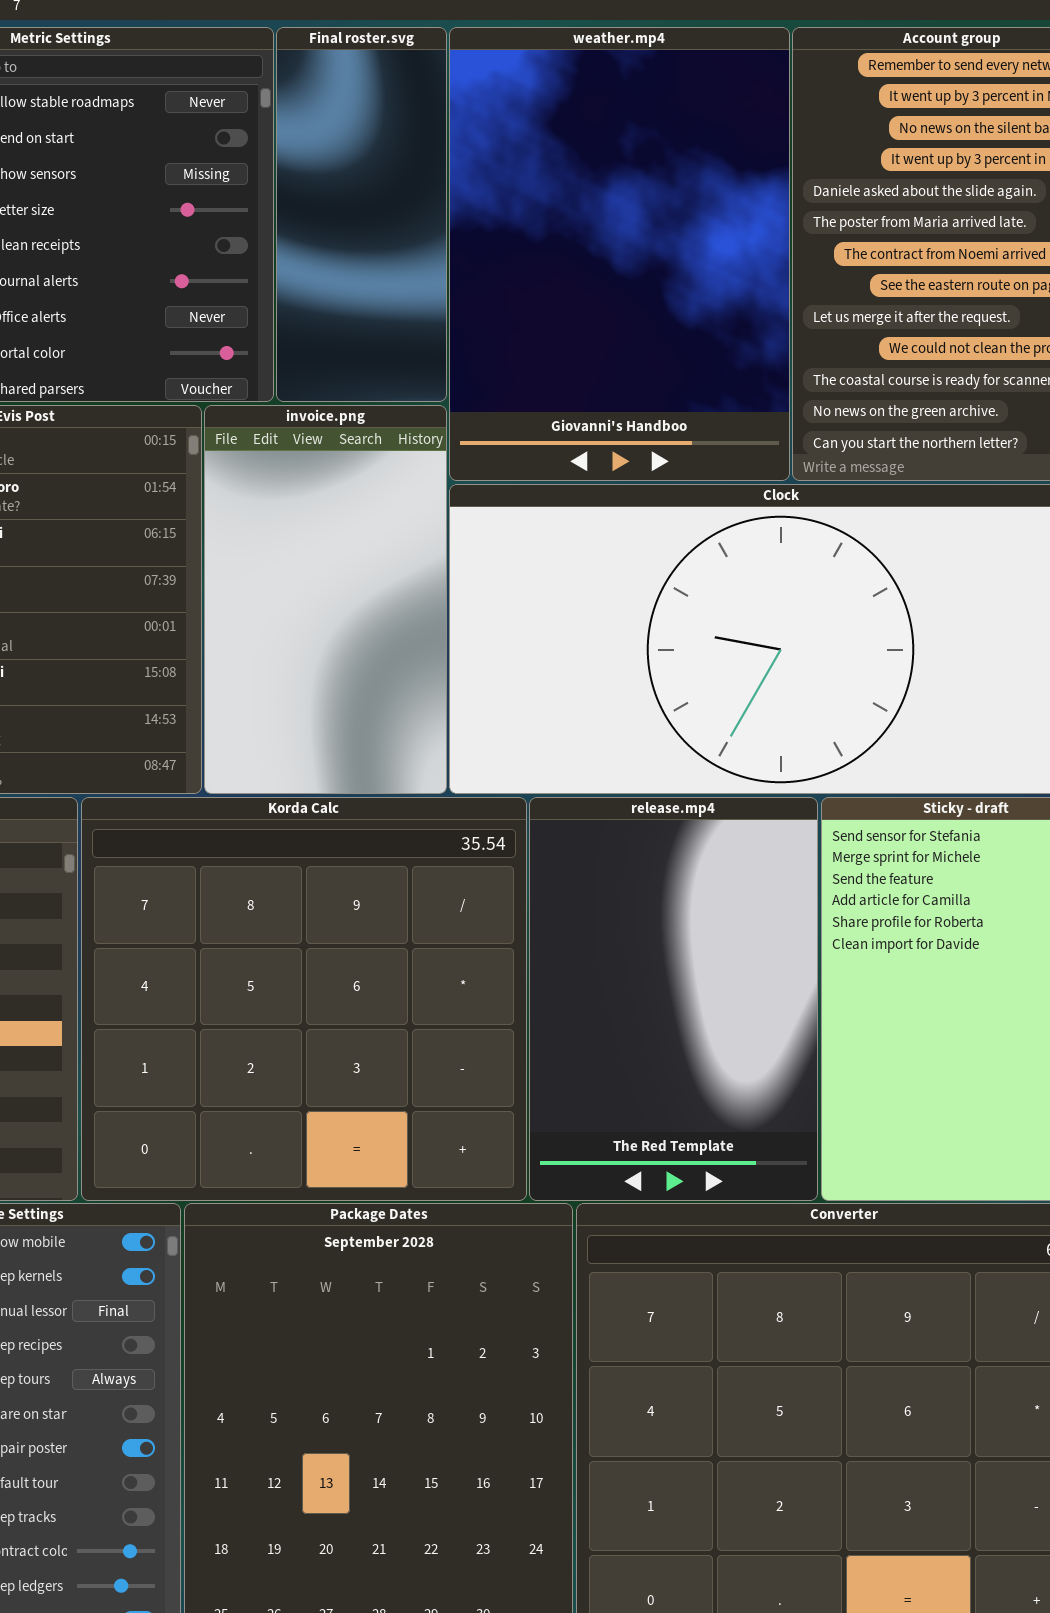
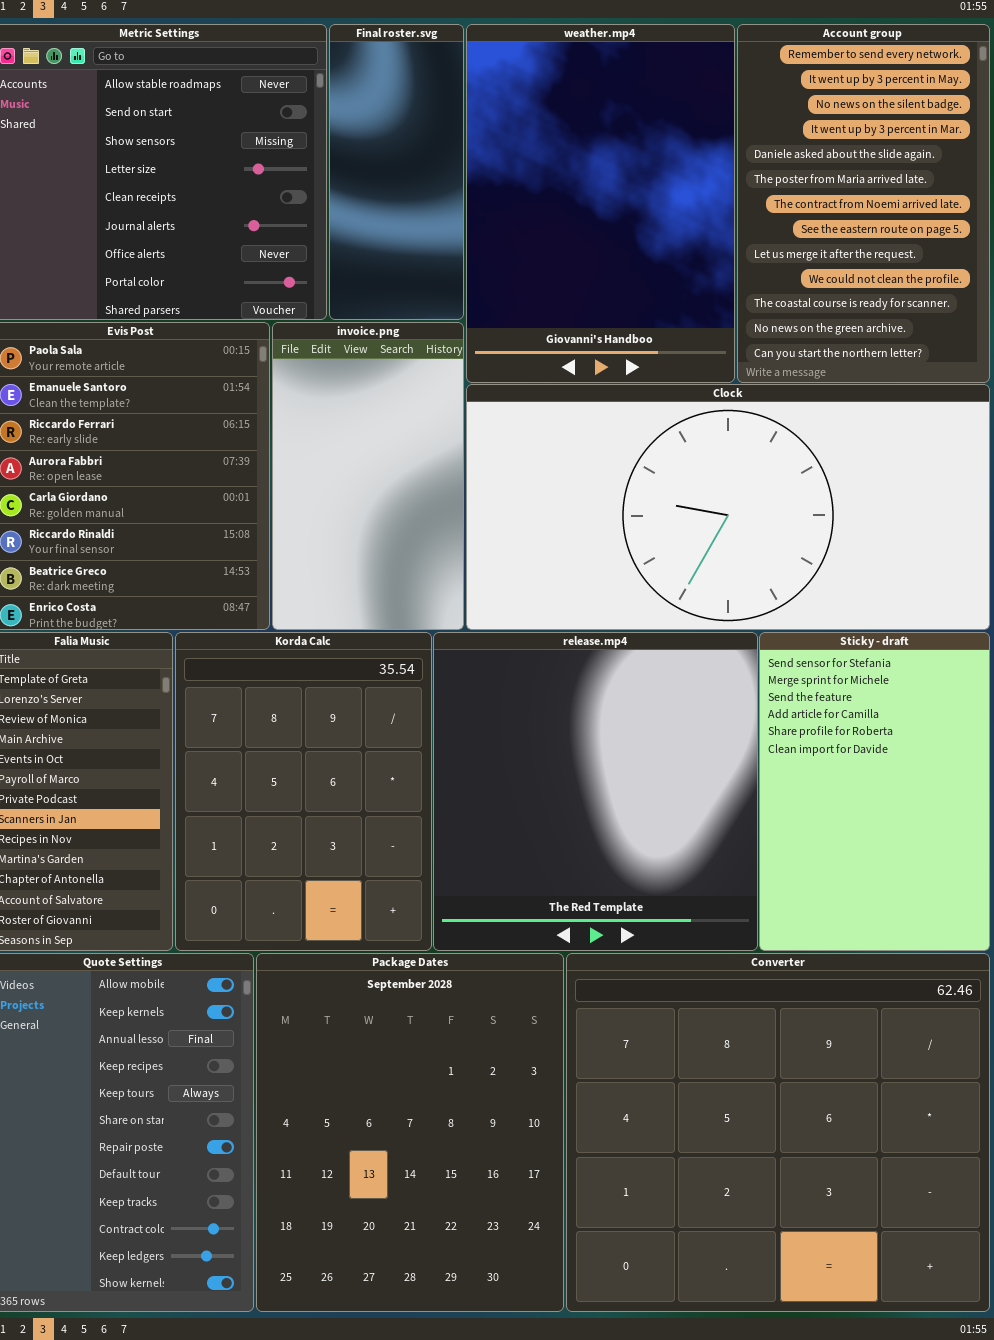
Korda Calc: [81,797,527,1201] -> [175,632,432,951], resized
release.mp4: [529,797,818,1201] -> [433,632,758,951], resized

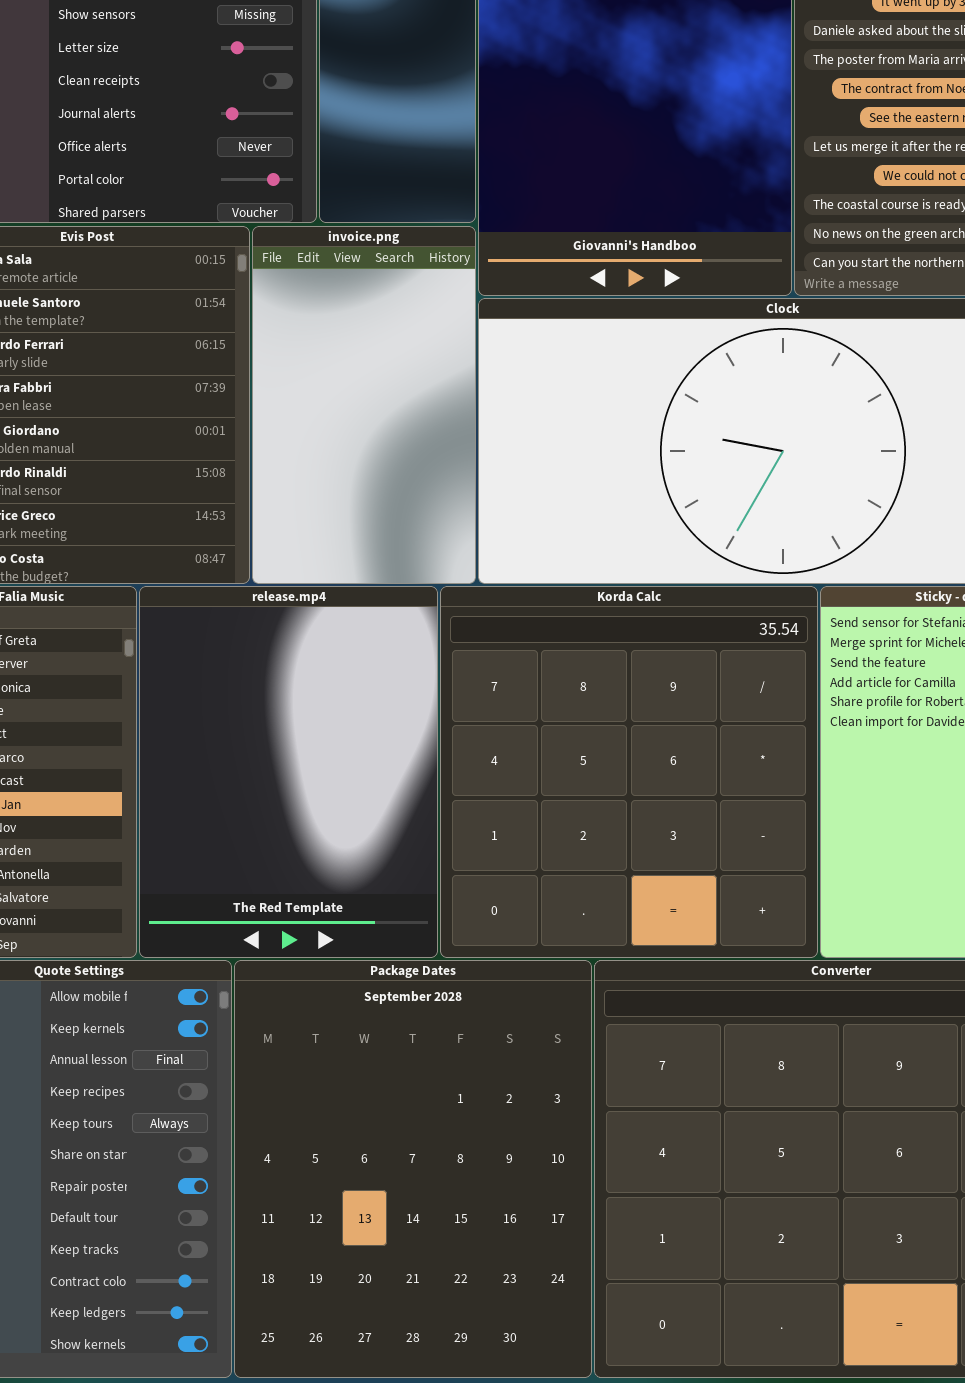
Korda Calc: [175,632,432,951] -> [440,586,818,958], moved, resized
release.mp4: [433,632,758,951] -> [139,586,438,958], moved, resized

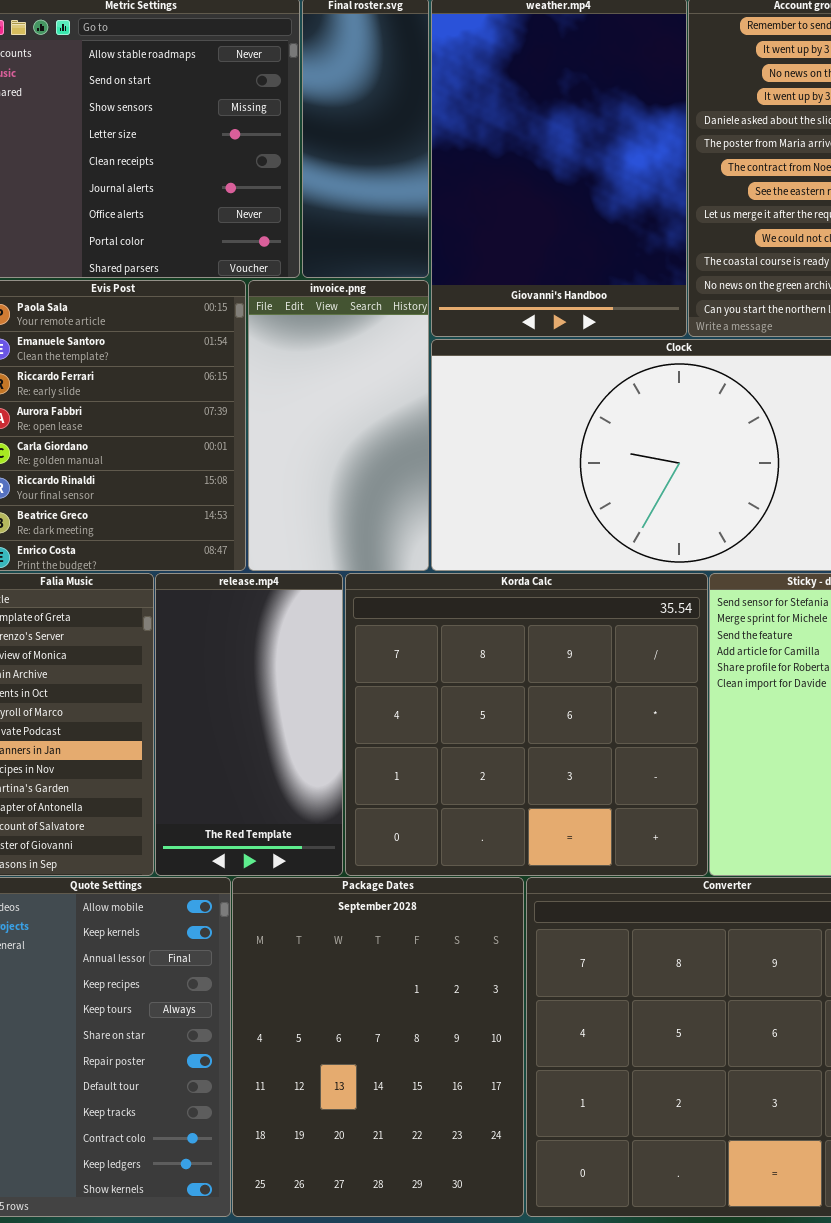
release.mp4: [139,586,438,958] -> [155,573,343,876], resized
Korda Calc: [440,586,818,958] -> [345,573,708,876], resized

